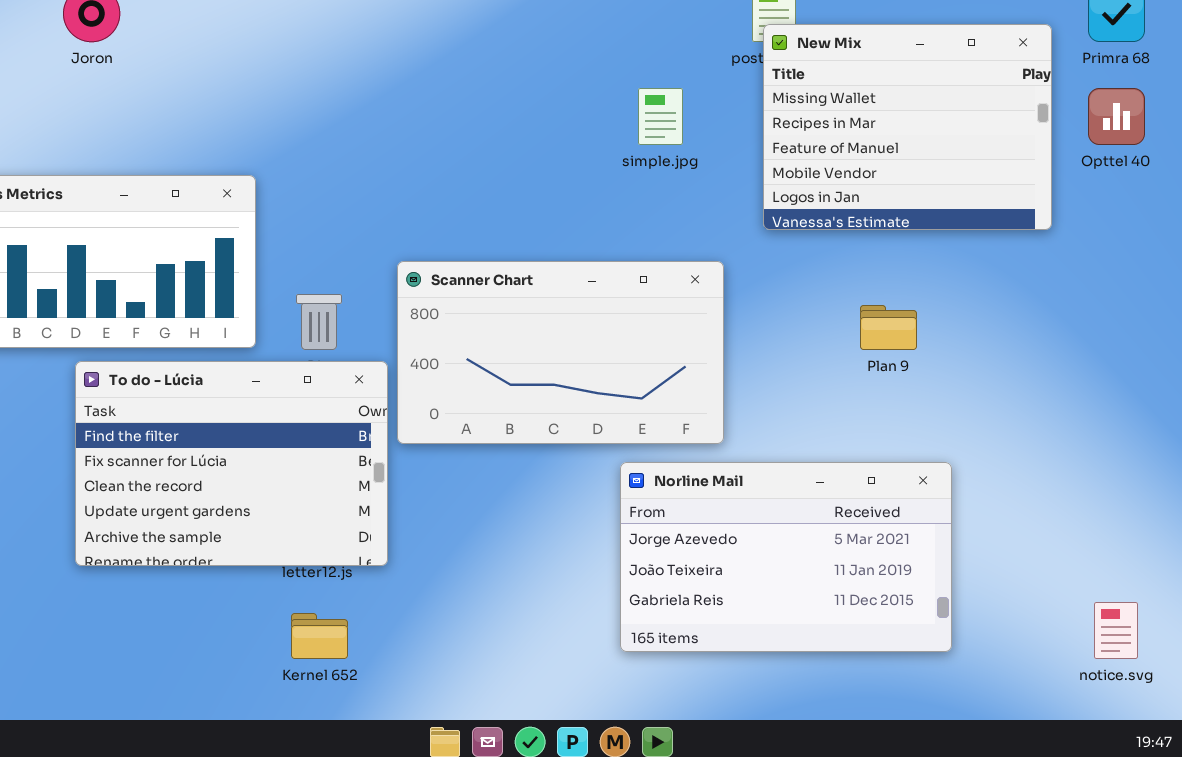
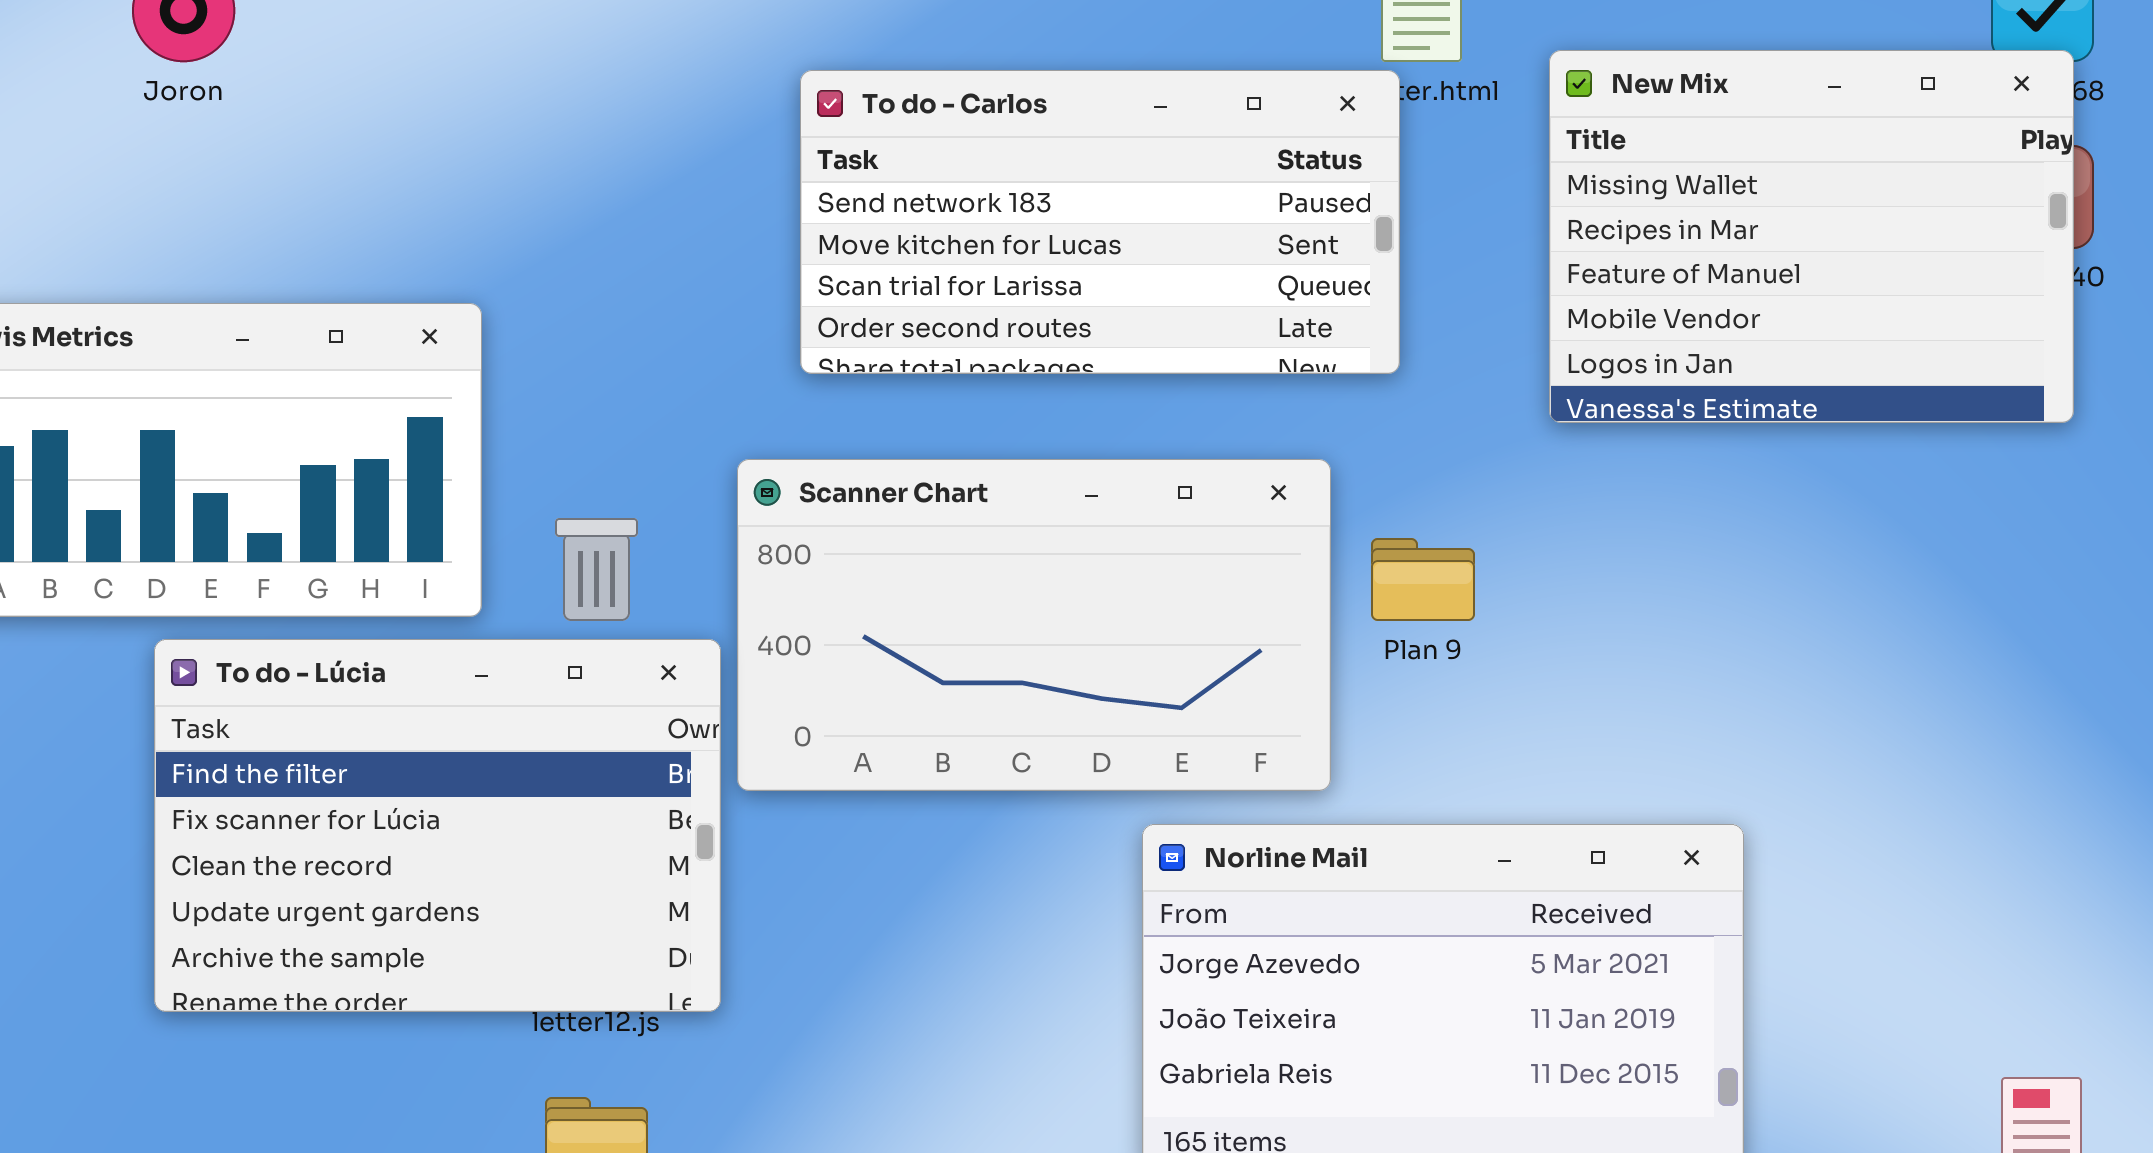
New Mix: [763,24,1052,230] -> [1549,50,2074,423], moved
To do - Carlos: none -> [800,70,1400,374], opened
Plan 9: [860,305,917,350] -> [1371,538,1475,621], moved

